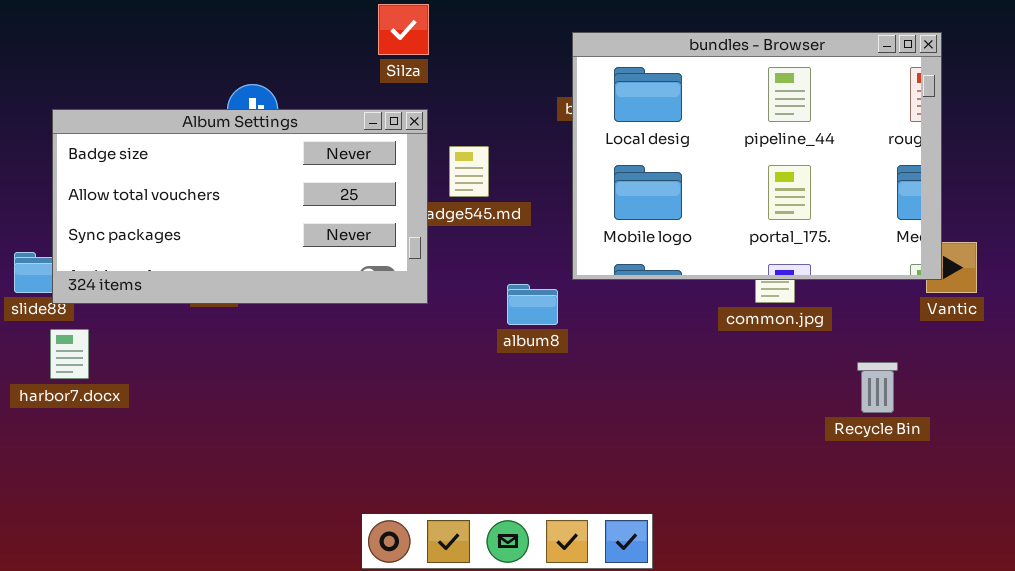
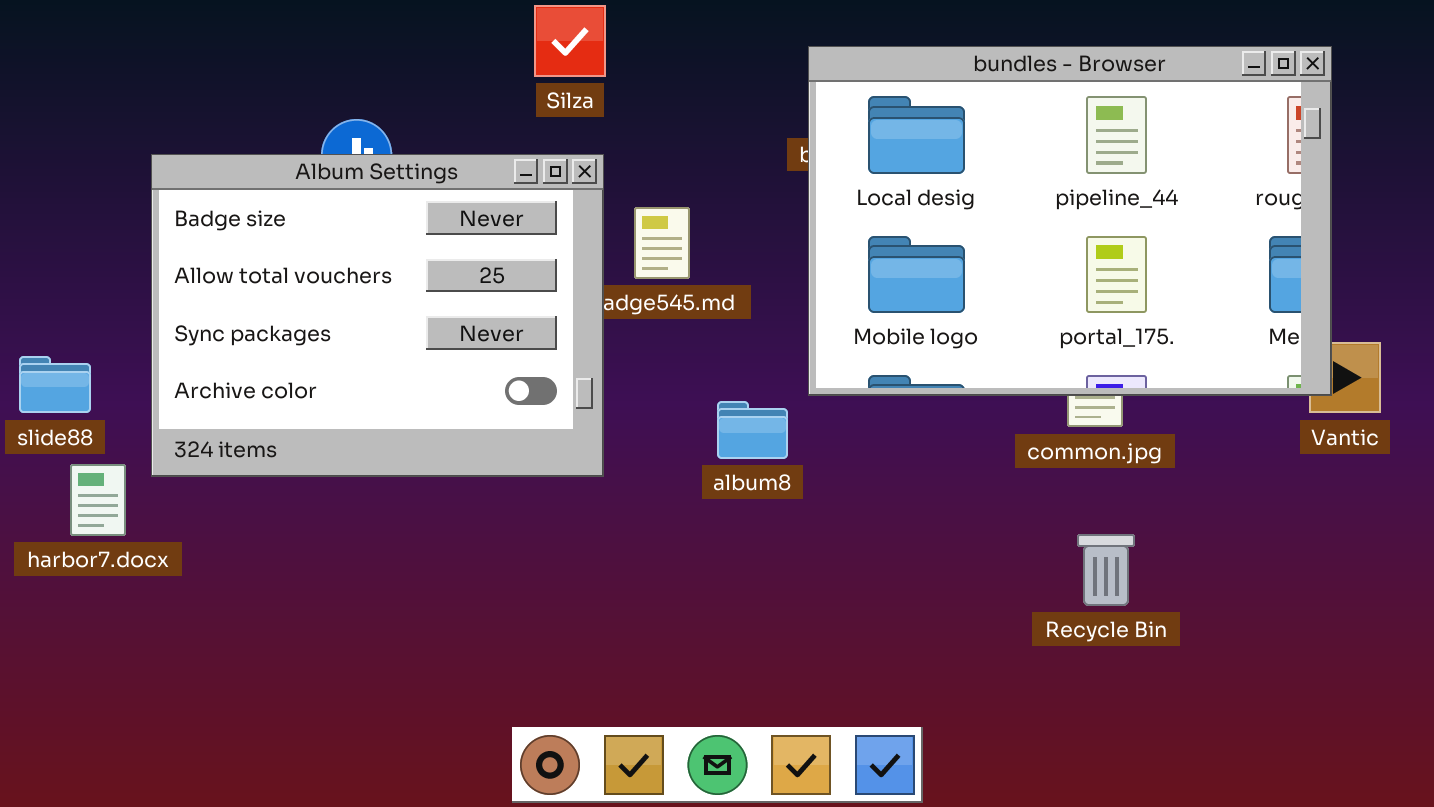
Album Settings: [52,109,428,304] -> [151,154,604,477], resized
Recycle Bin: [857,362,898,413] -> [1077,534,1135,606], moved

